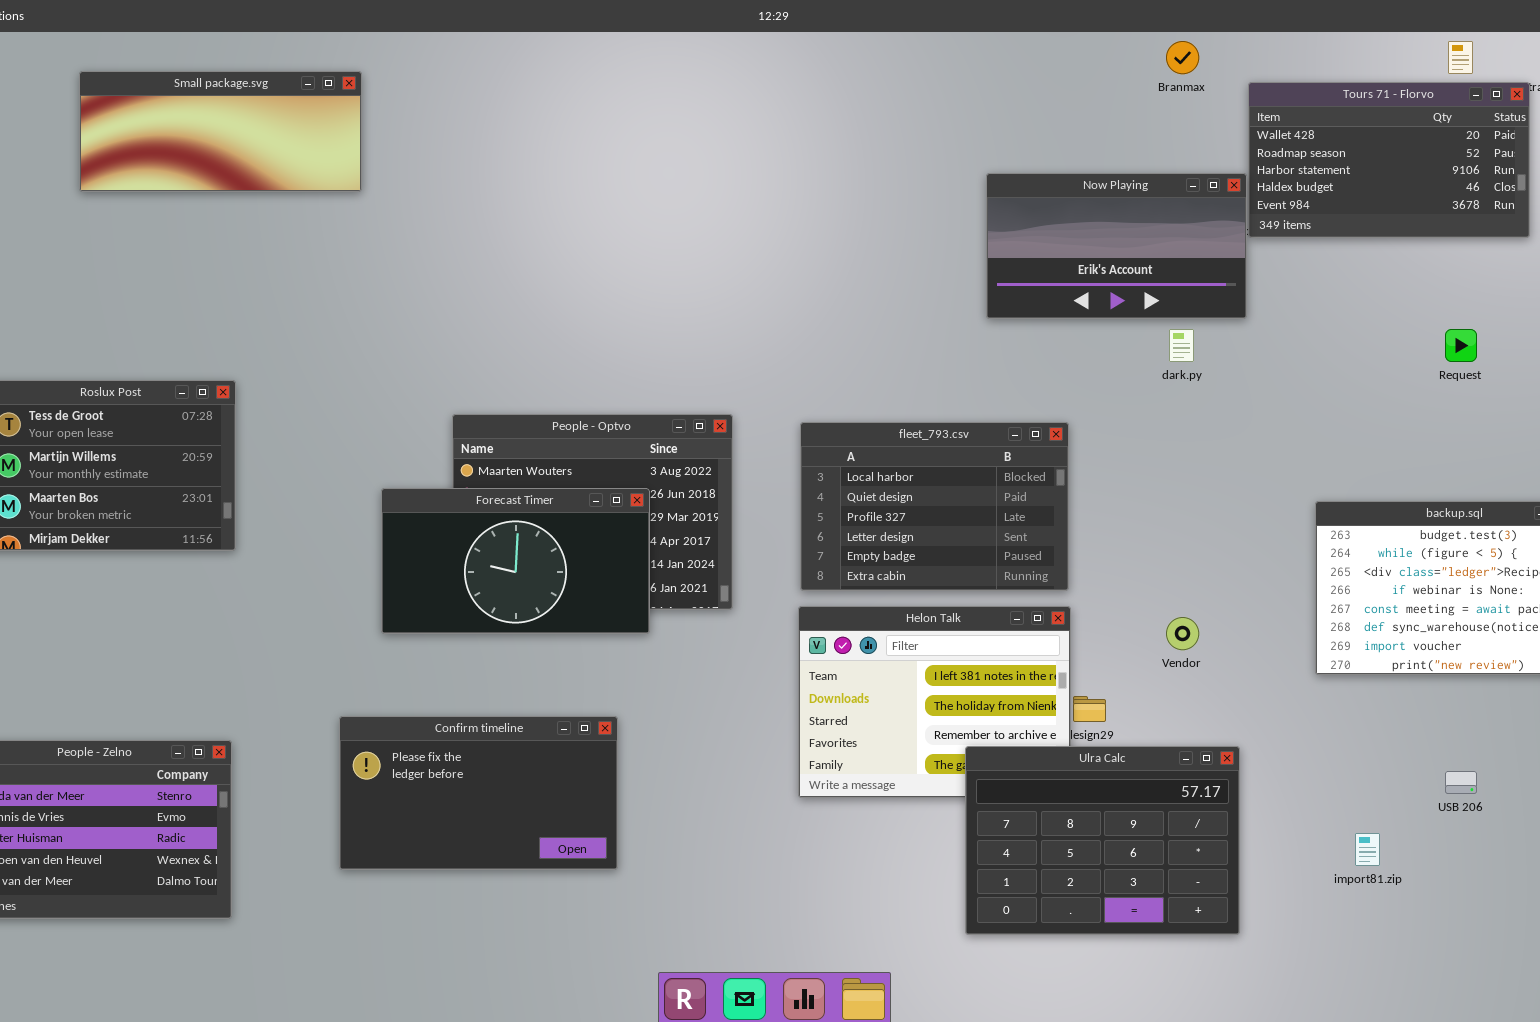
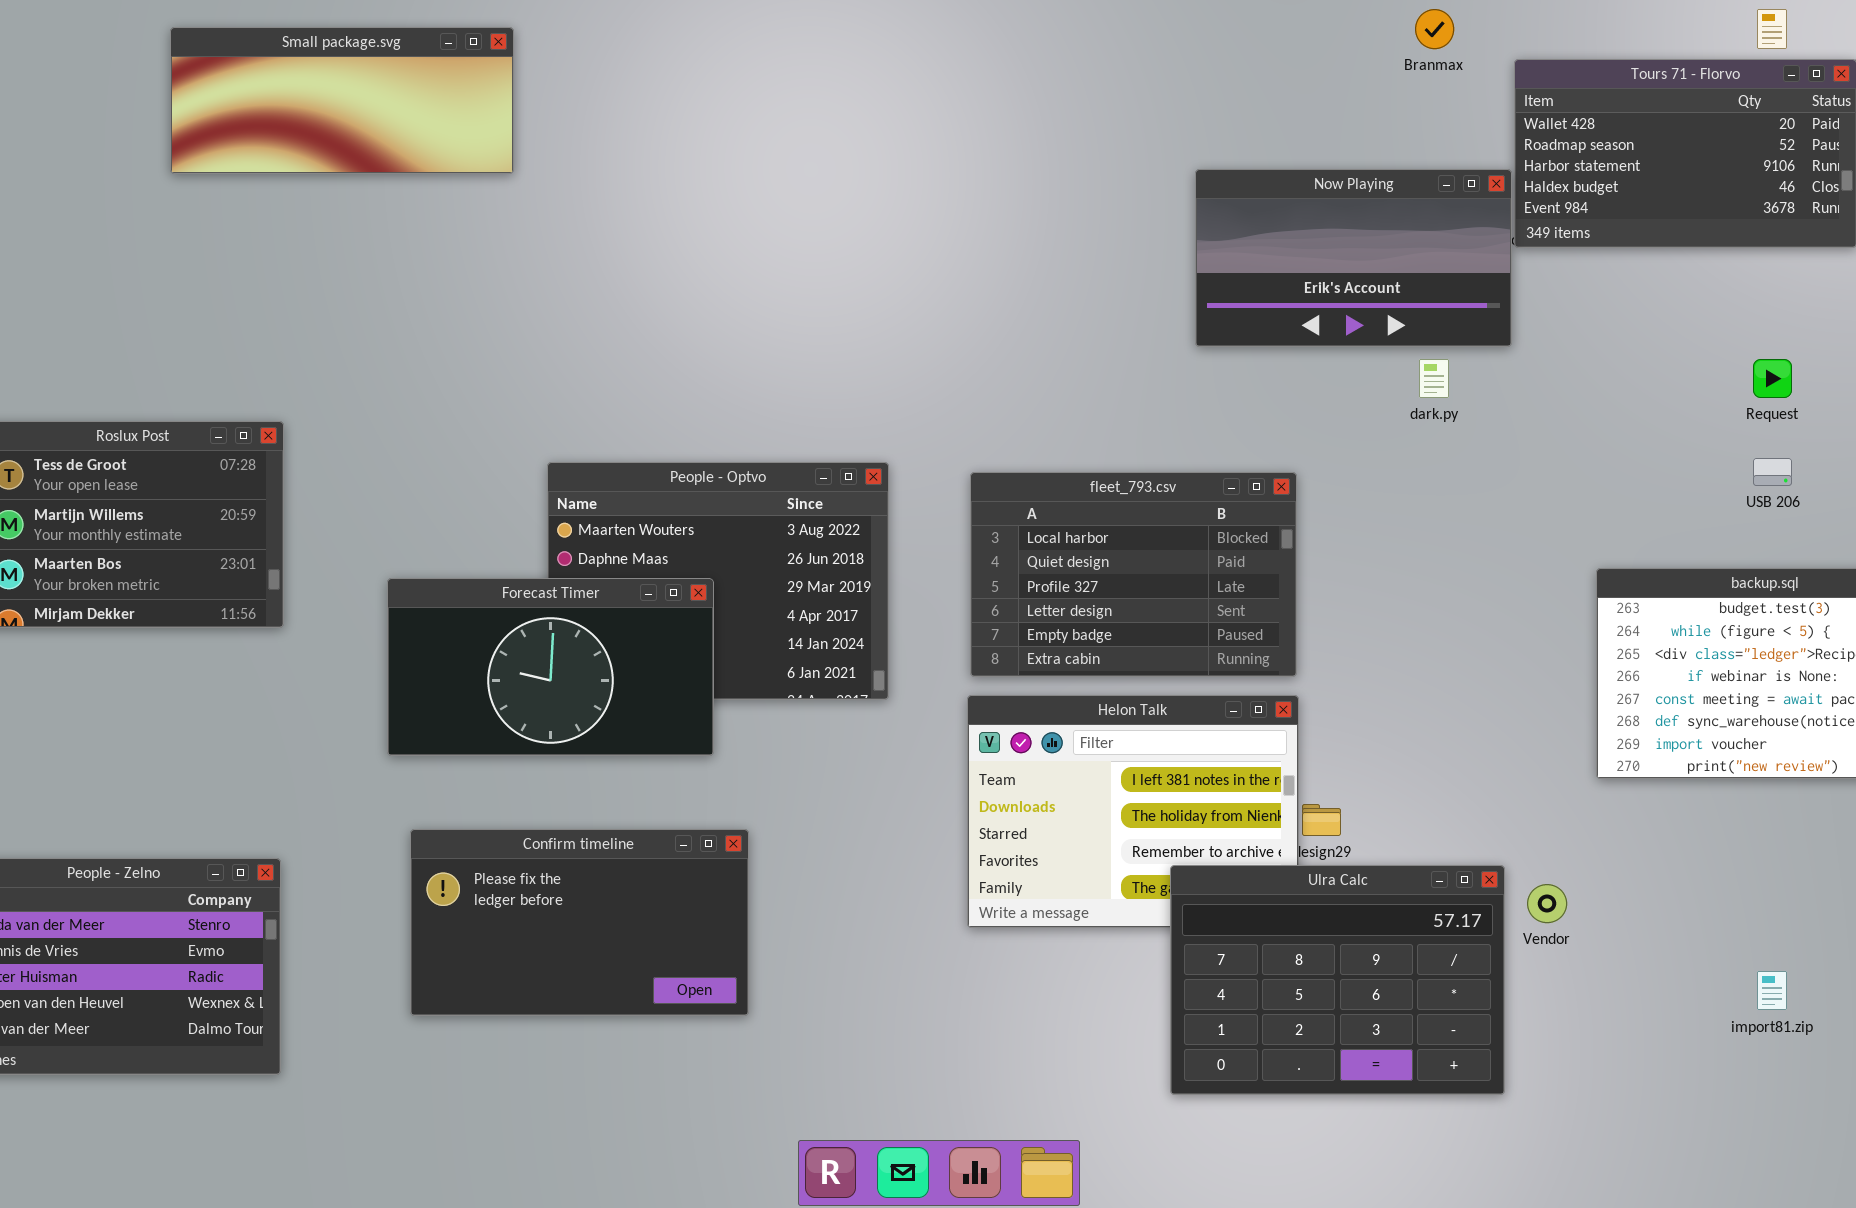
Small package.svg: [79,71,362,192] -> [170,27,514,174], moved
Forecast Timer: [381,488,650,634] -> [387,578,714,756], moved
Vendor: [1166,617,1199,650] -> [1527,884,1567,923], moved
USB 206: [1445,771,1477,794] -> [1753,458,1792,486], moved
import81.zip: [1355,833,1380,866] -> [1757,971,1787,1010], moved

